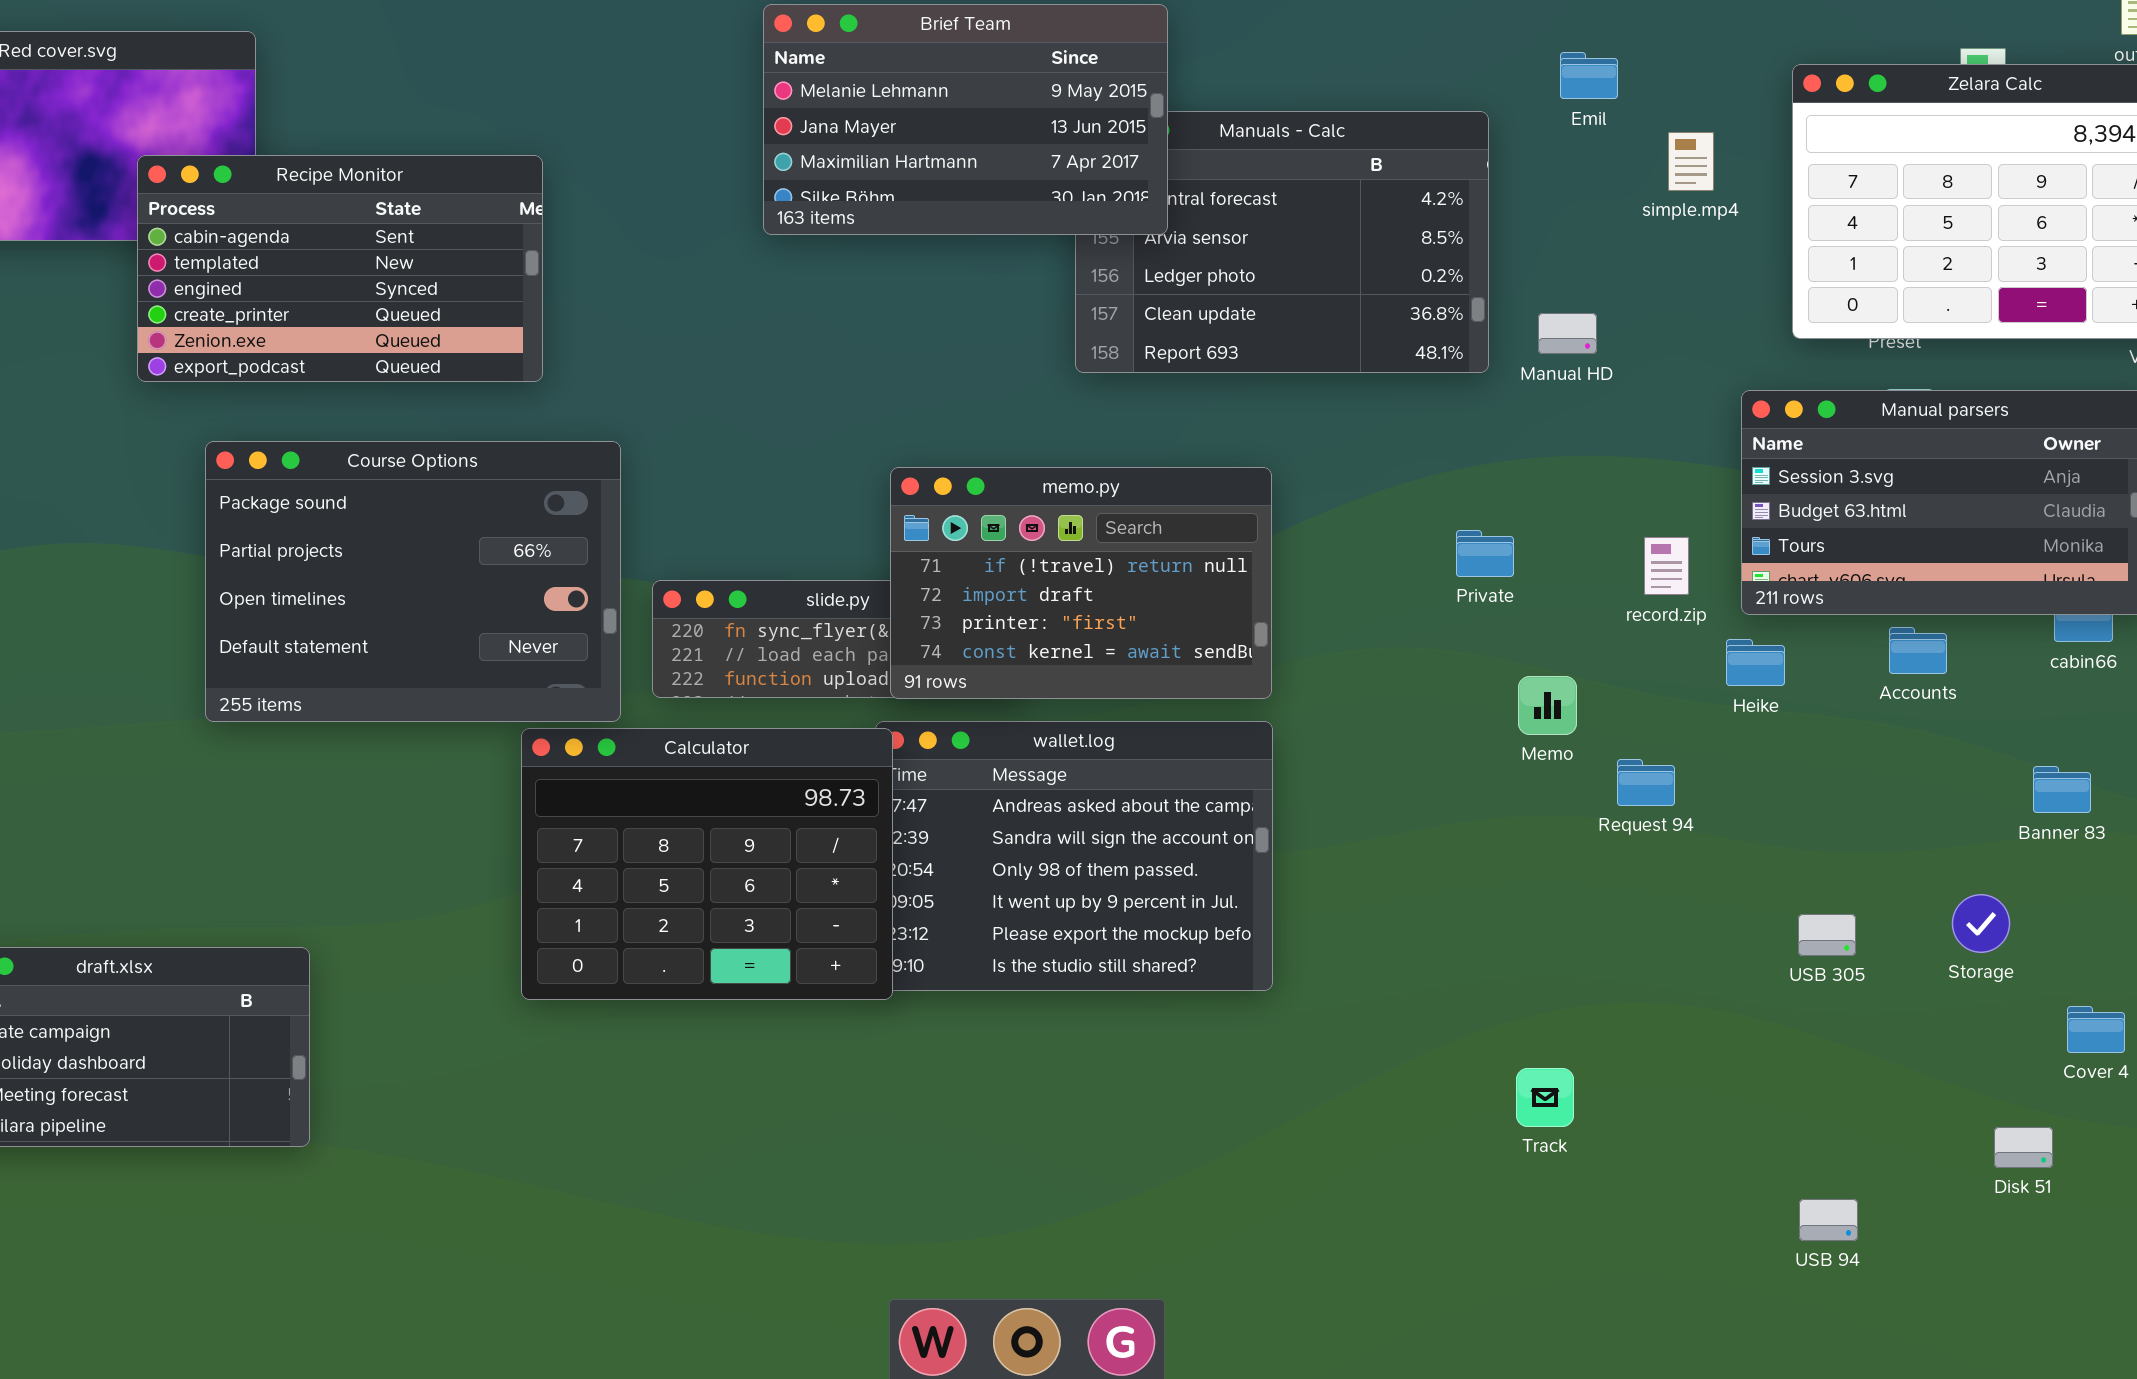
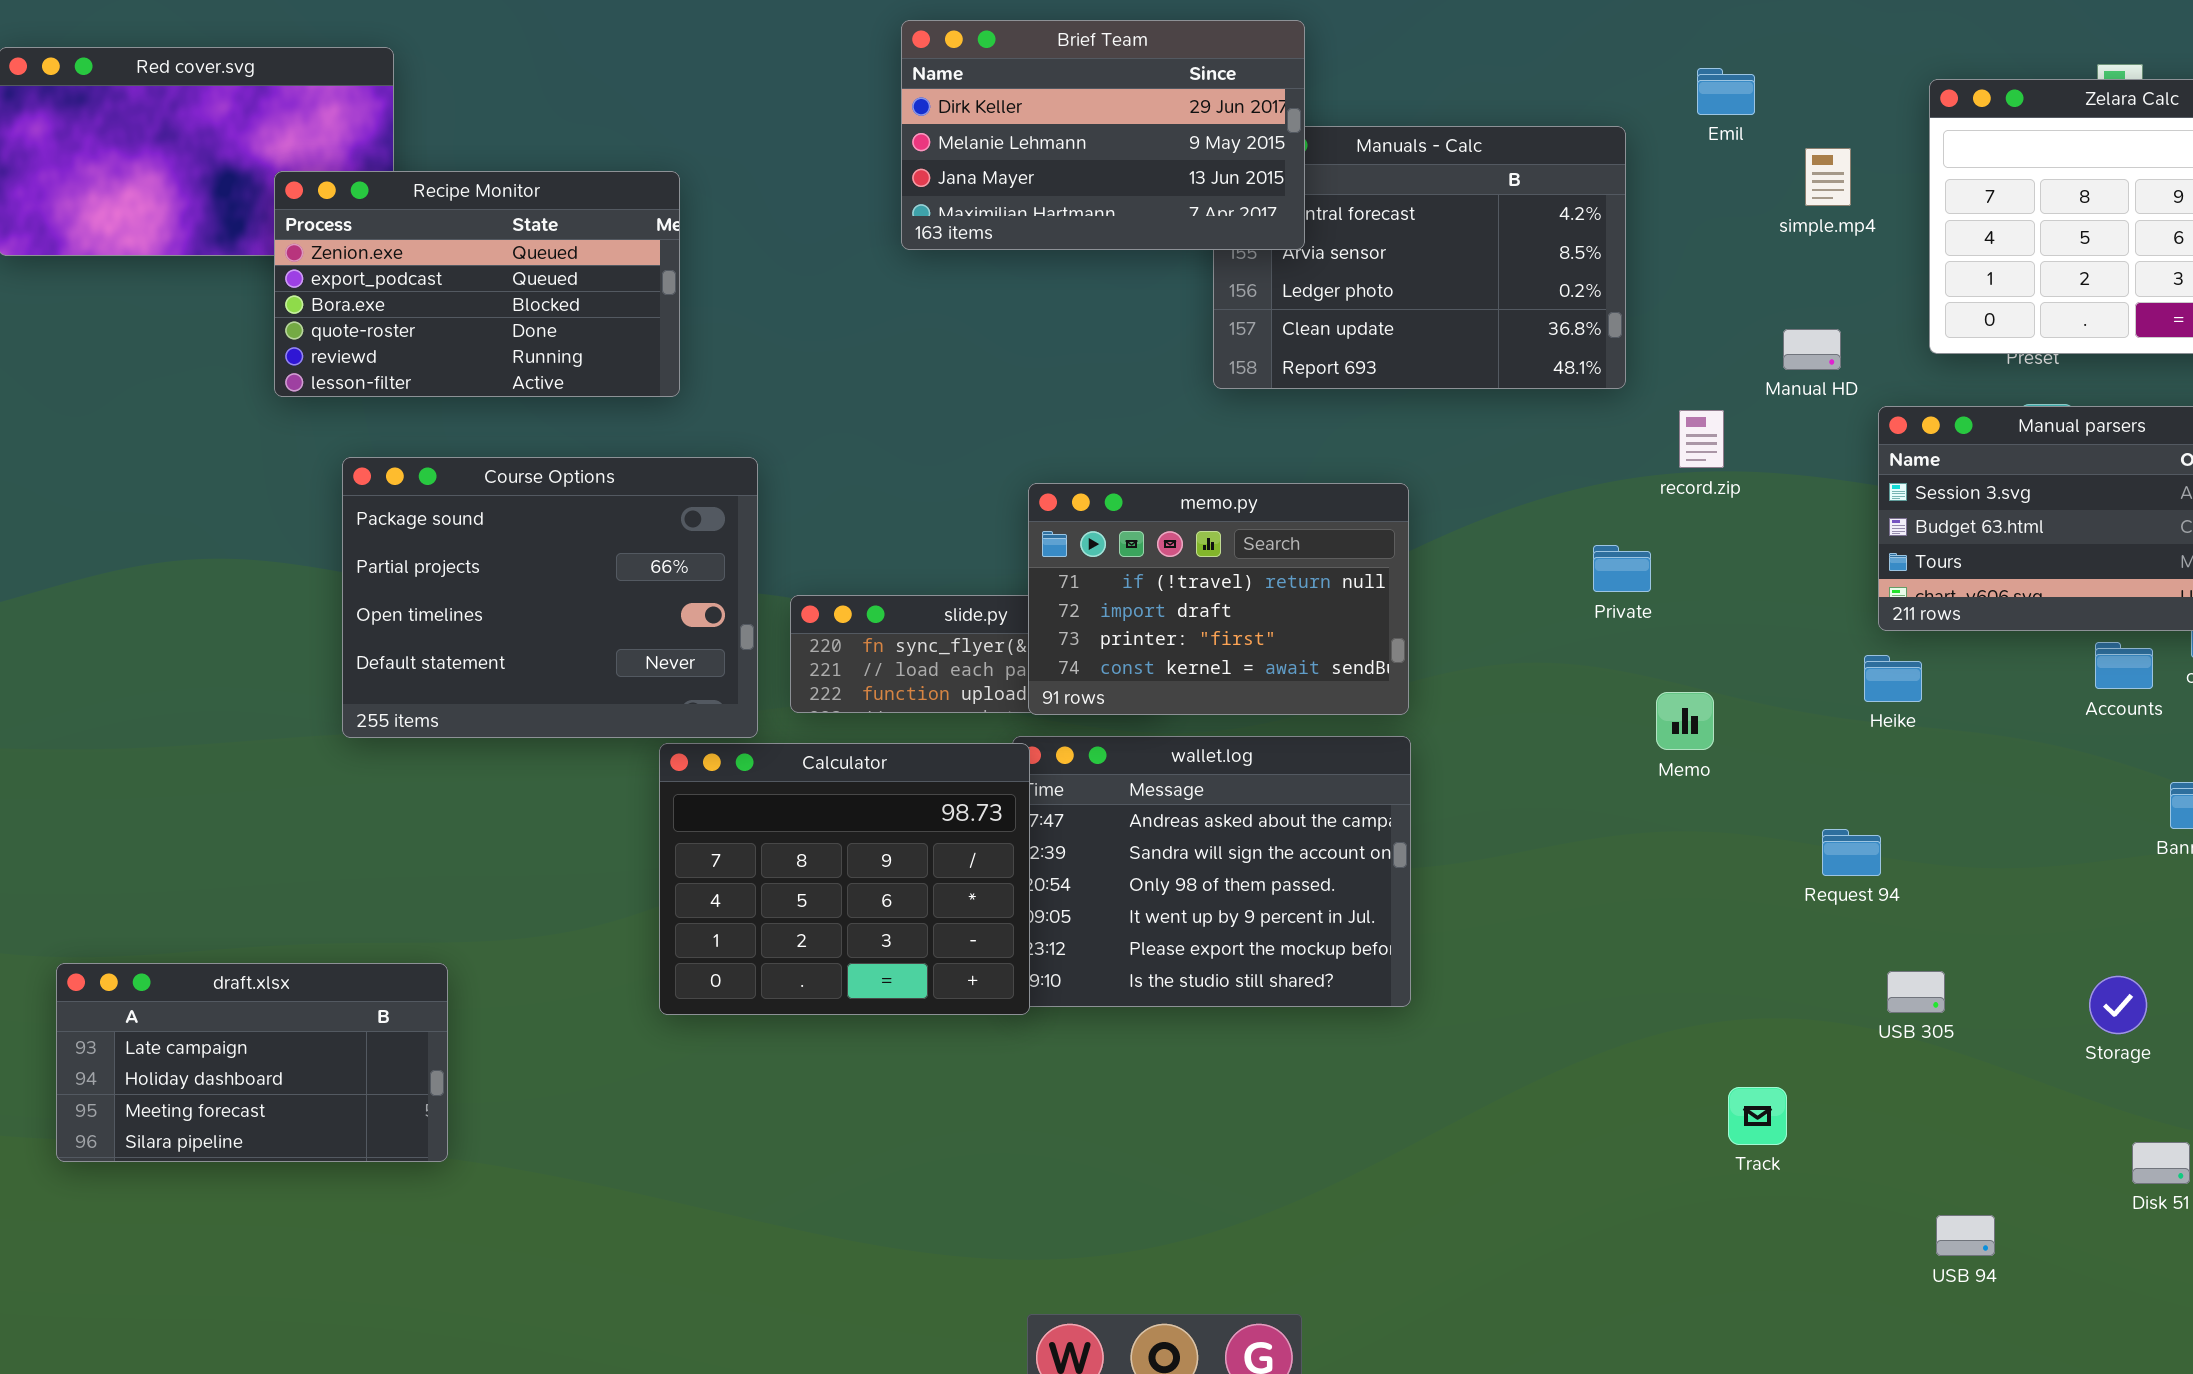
Brief Team: [763,4,1168,235] -> [901,20,1305,250], scrolled up 1 row
Recipe Monitor: [137,155,543,382] -> [274,171,680,397], scrolled down 4 rows
Manual HD: [1538,313,1597,354] -> [1783,329,1841,370], moved
record.zip: [1644,537,1689,595] -> [1679,410,1724,468], moved
Accounts: [1889,627,1947,674] -> [2095,642,2153,689], moved
Request 94: [1617,759,1675,806] -> [1822,829,1881,876], moved
Storage: [1952,894,2010,953] -> [2089,976,2147,1034], moved
USB 305: [1798,914,1856,956] -> [1887,971,1945,1013], moved
Track: [1516,1068,1574,1127] -> [1728,1087,1787,1145], moved

